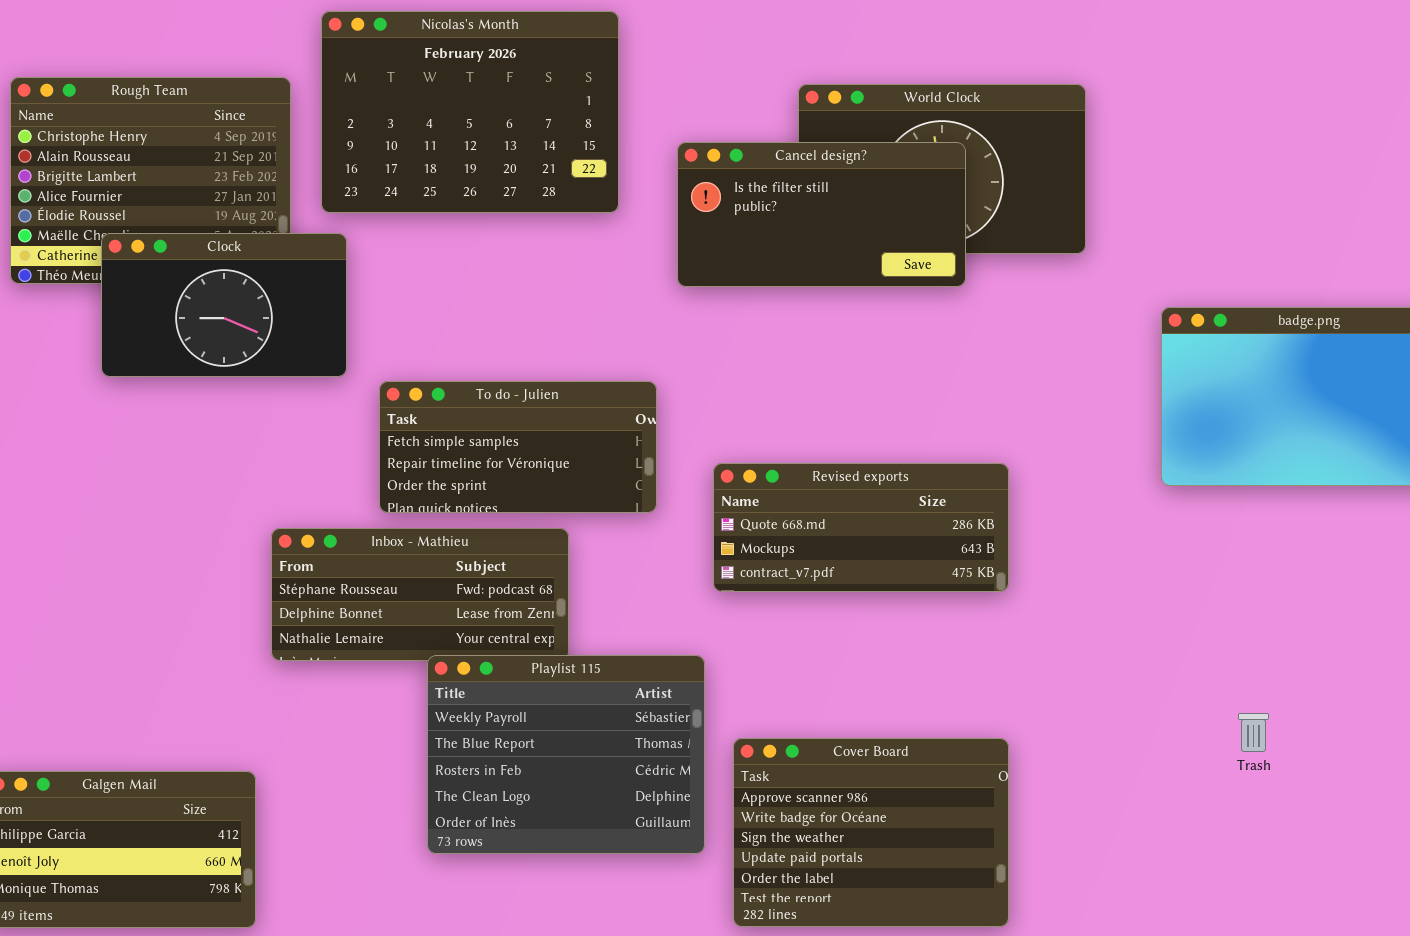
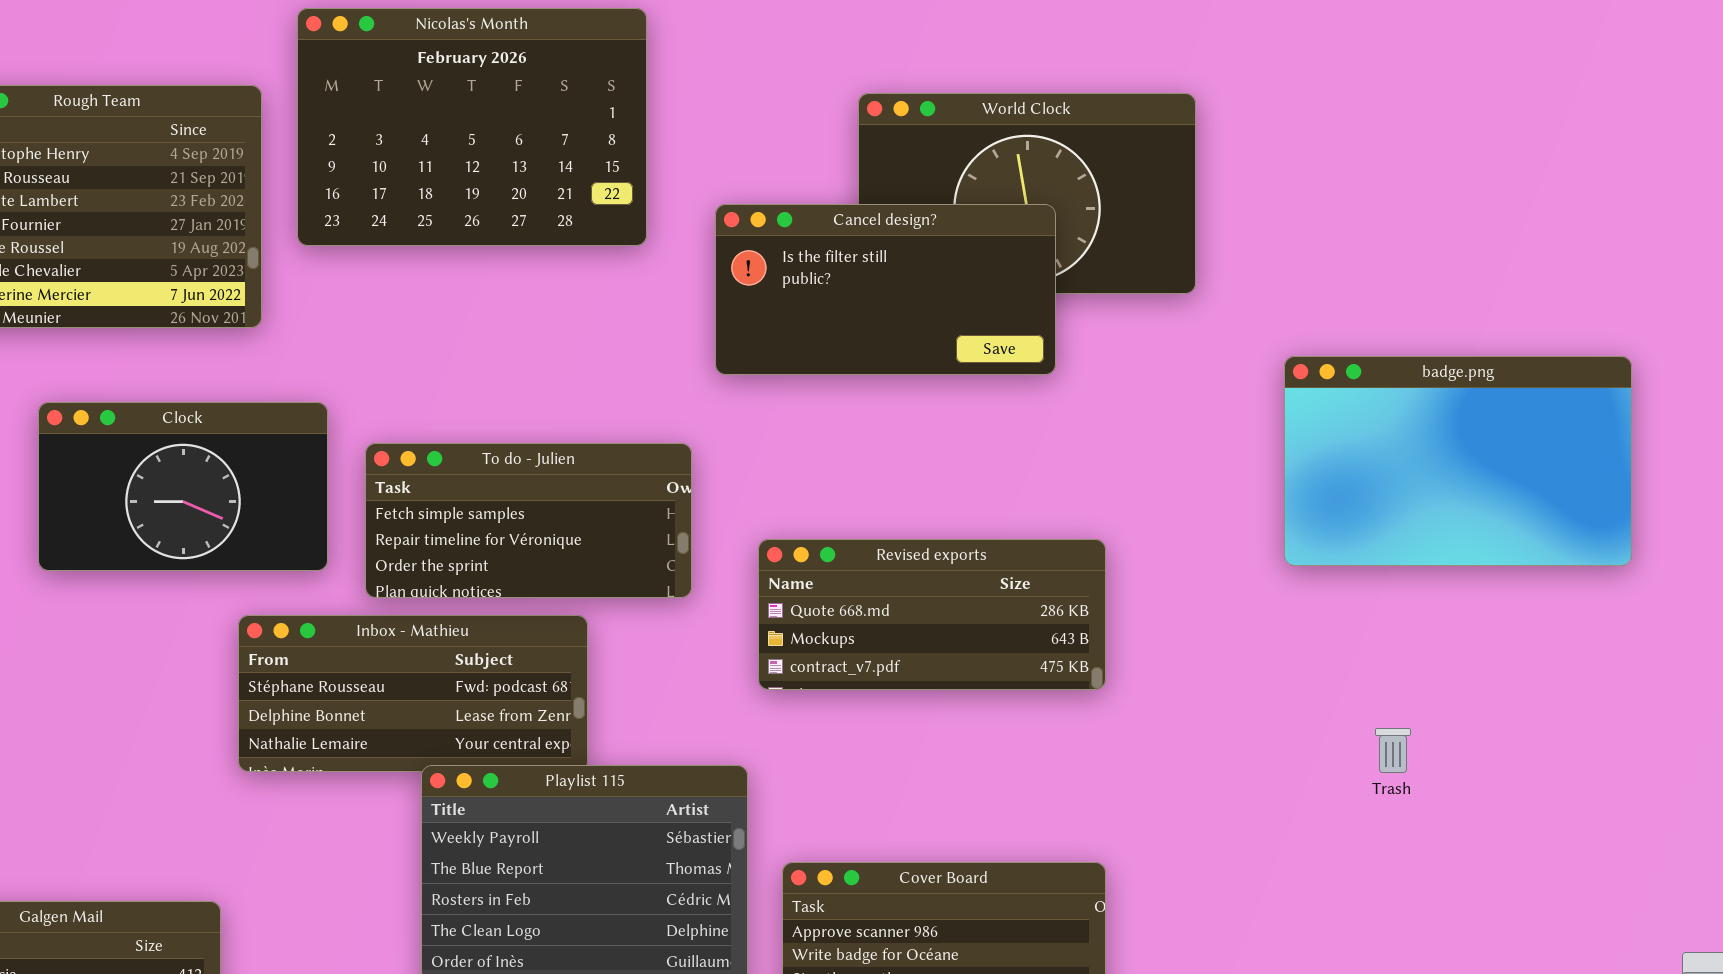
Cancel design?: [677,142,966,287] -> [715,204,1056,375], moved
Clock: [101,233,347,377] -> [38,402,328,571], moved
Trash: [1238,713,1269,752] -> [1375,728,1411,773], moved

